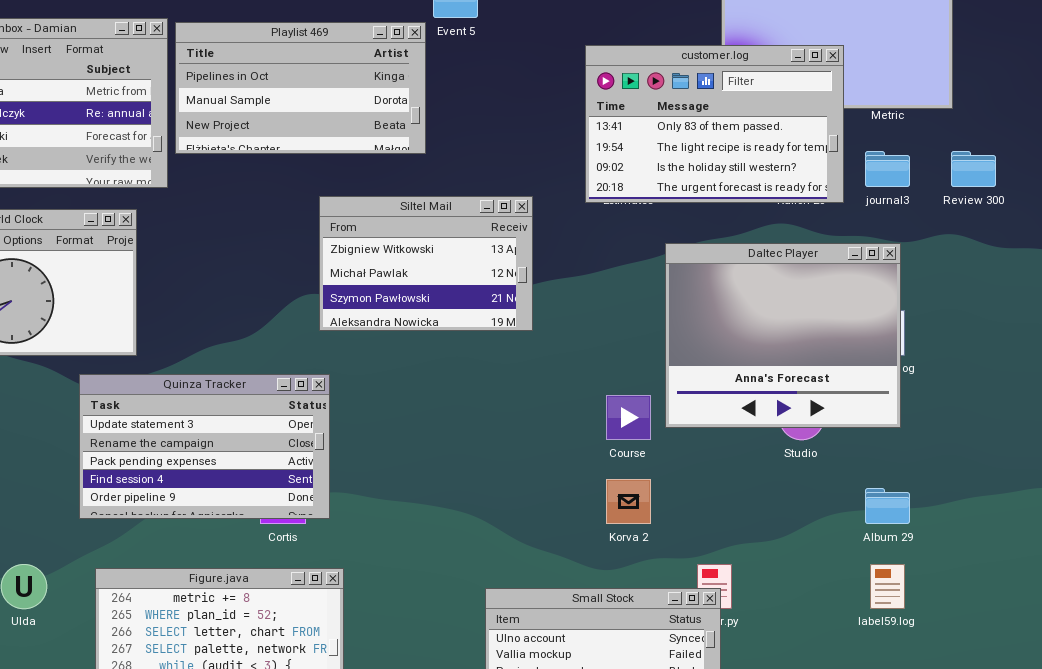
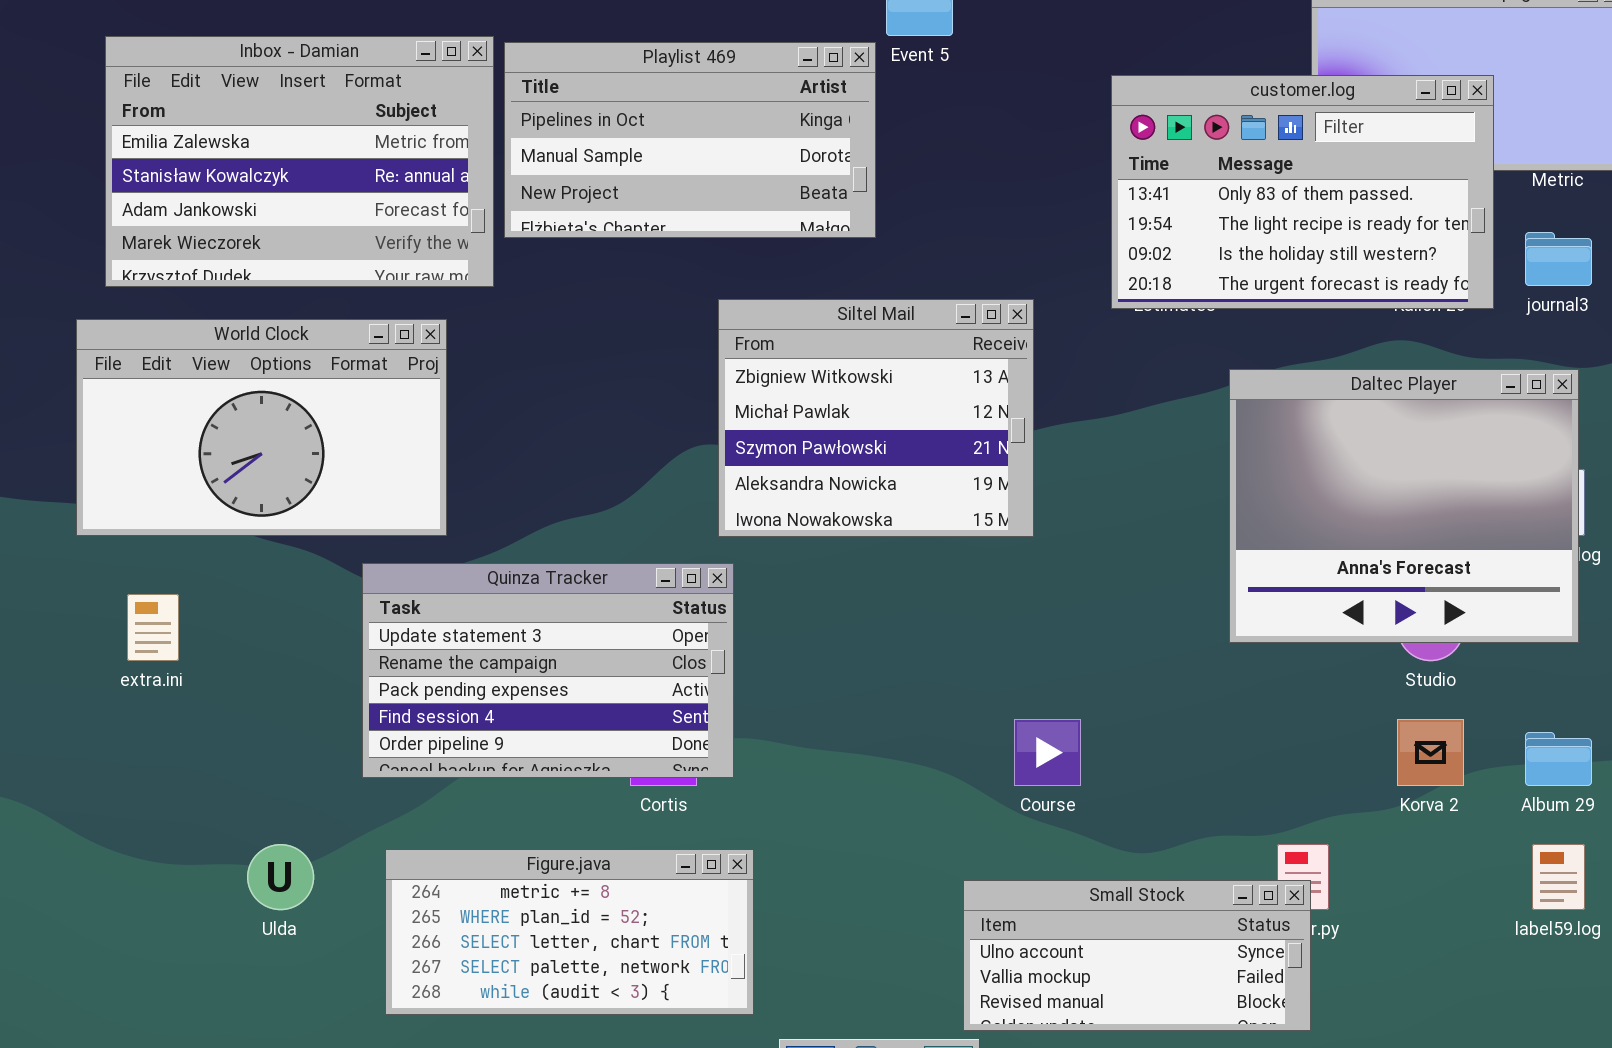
Siltel Mail: [319,196,533,331] -> [718,299,1034,537], resized
Course: [606,395,651,440] -> [1014,719,1081,786], moved
Korva 2: [606,479,651,524] -> [1397,719,1464,786], moved

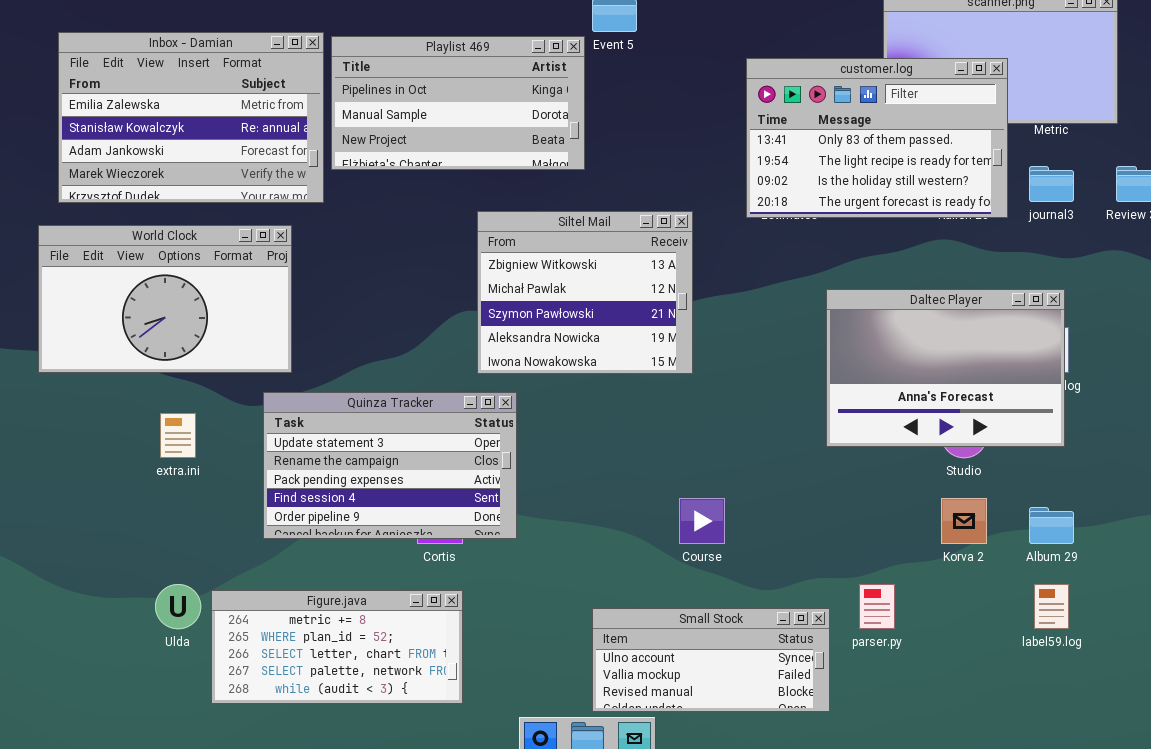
Daltec Player: [1229,369,1579,643] -> [826,289,1065,447], resized
Quinza Tracker: [362,563,734,778] -> [263,392,517,539], moved
extra.ini: [127,594,179,661] -> [160,413,196,458], moved
Figure.java: [385,849,754,1015] -> [211,590,463,704], moved
Small Stock: [963,880,1311,1031] -> [592,608,830,712], moved

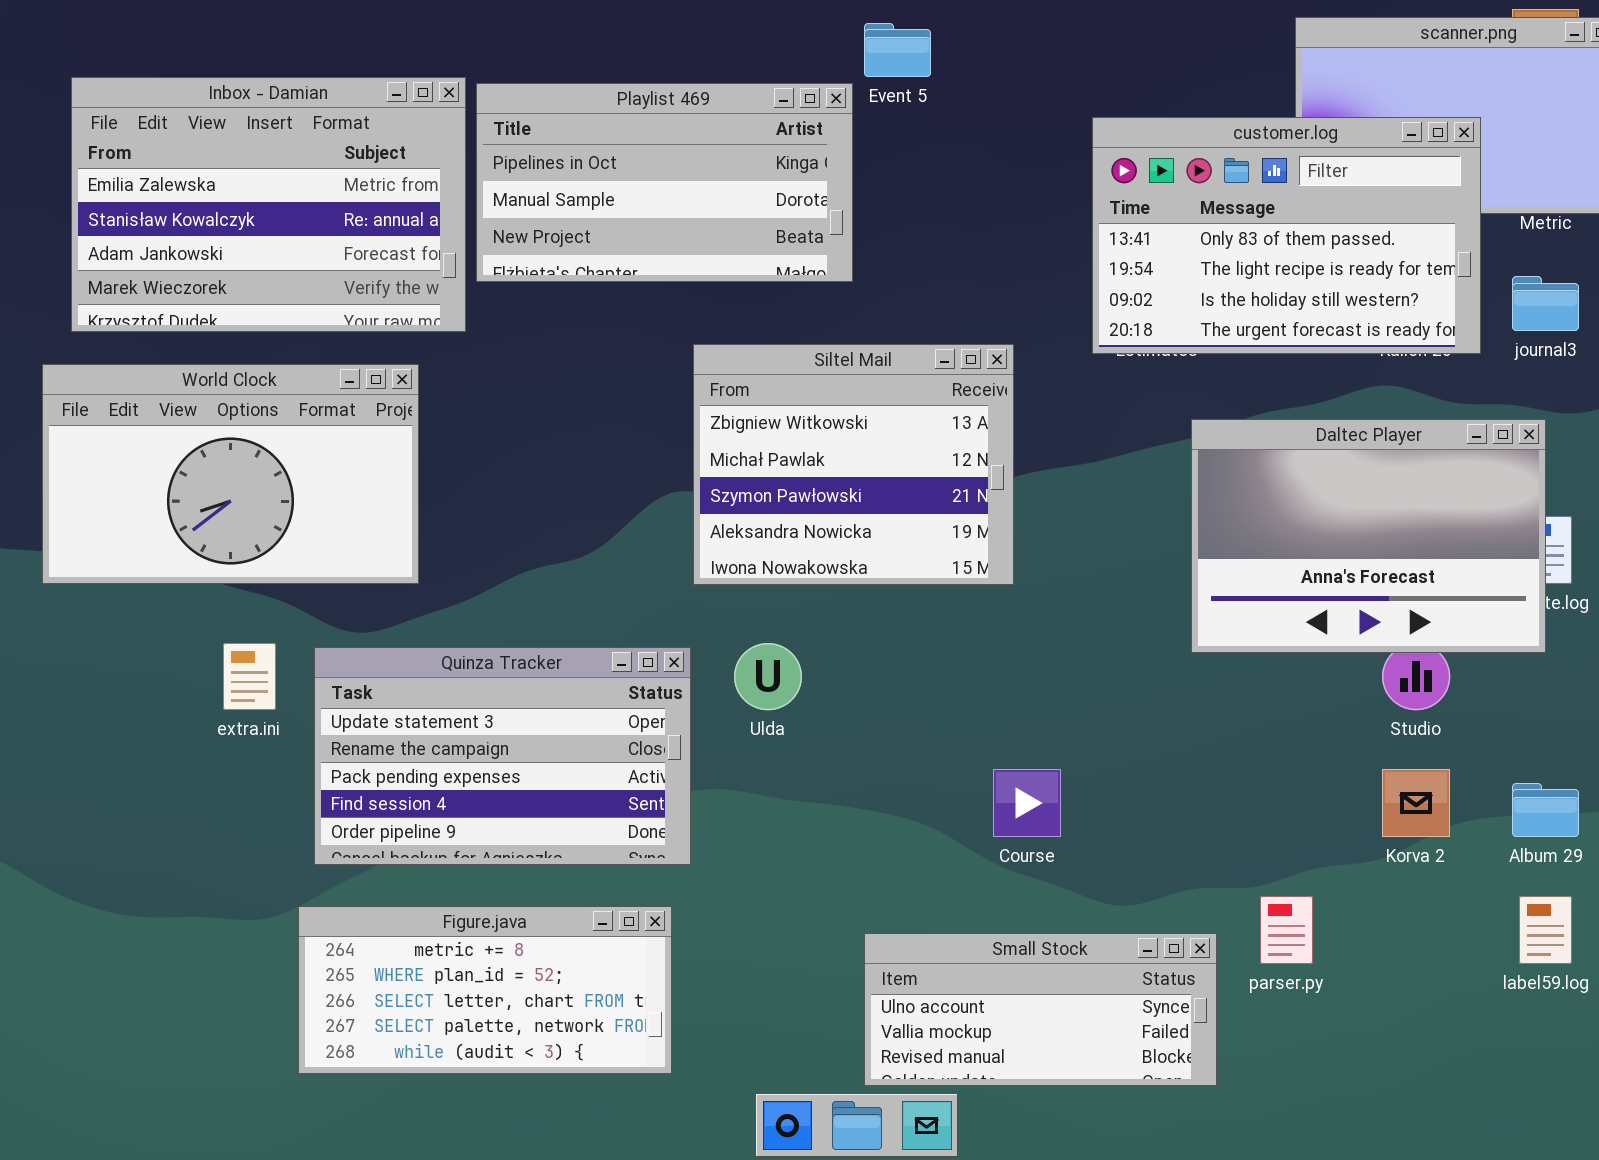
Daltec Player: [826,289,1065,447] -> [1191,419,1546,653], moved
Quinza Tracker: [263,392,517,539] -> [314,647,691,865], moved
Ulda: [155,584,201,629] -> [734,643,802,710], moved

